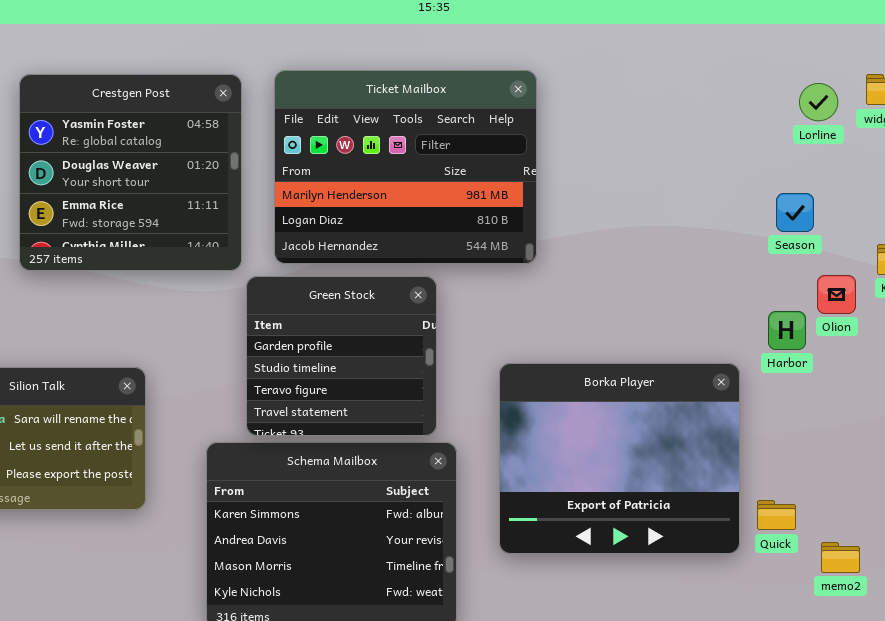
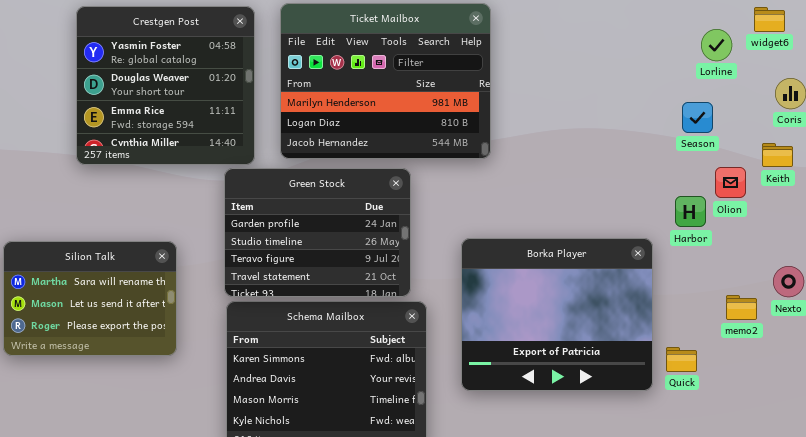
Lorline: [799,83,838,121] -> [701,29,732,61], moved
Green Stock: [246,276,437,436] -> [224,168,411,297], resized
memo2: [821,542,860,573] -> [726,295,757,320], moved

